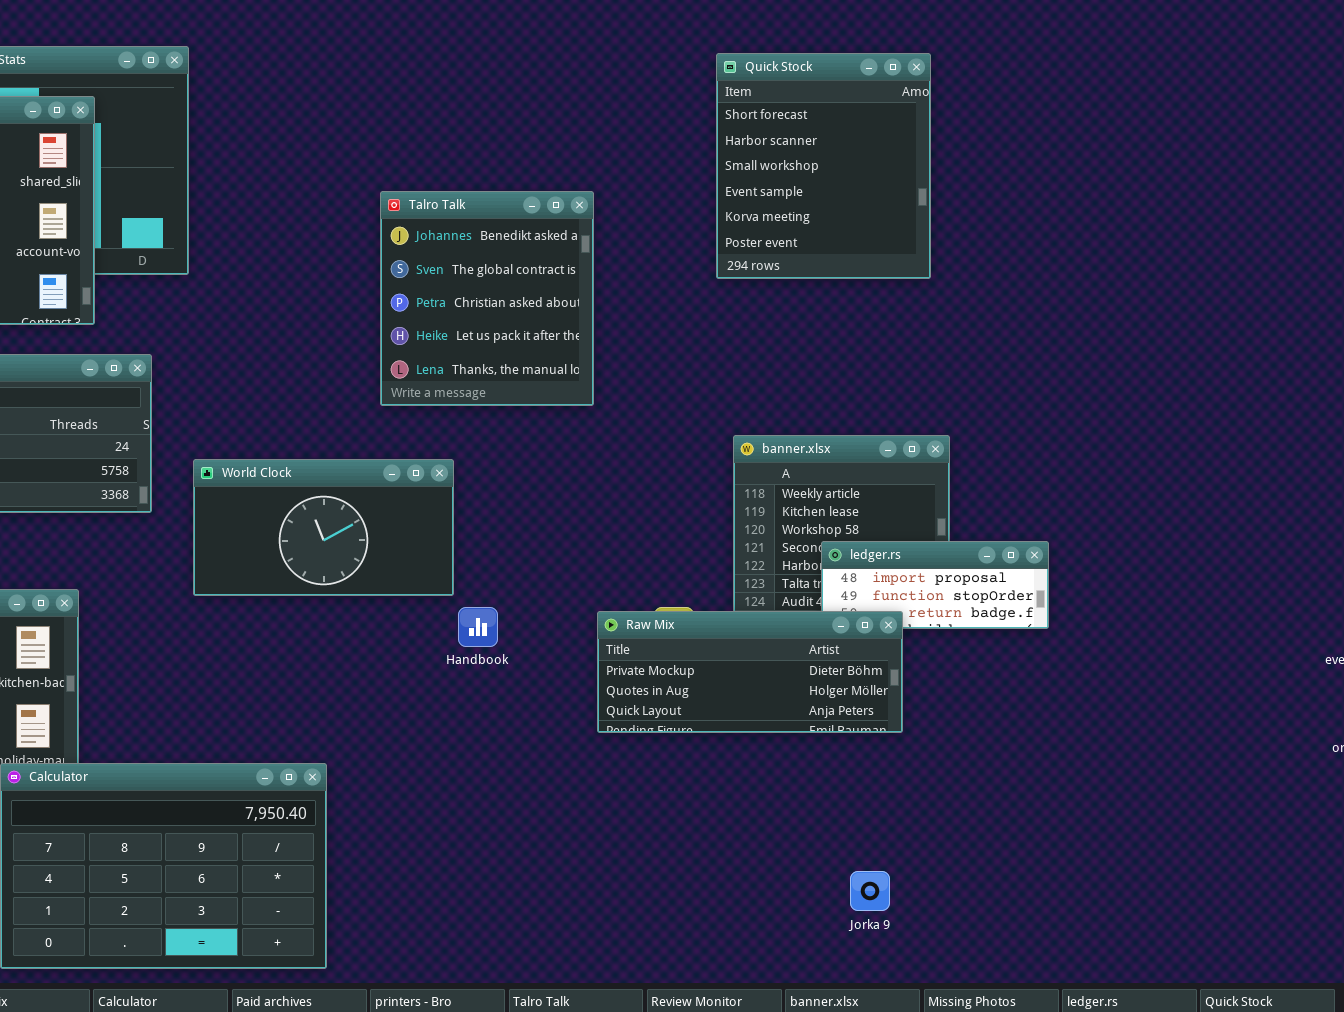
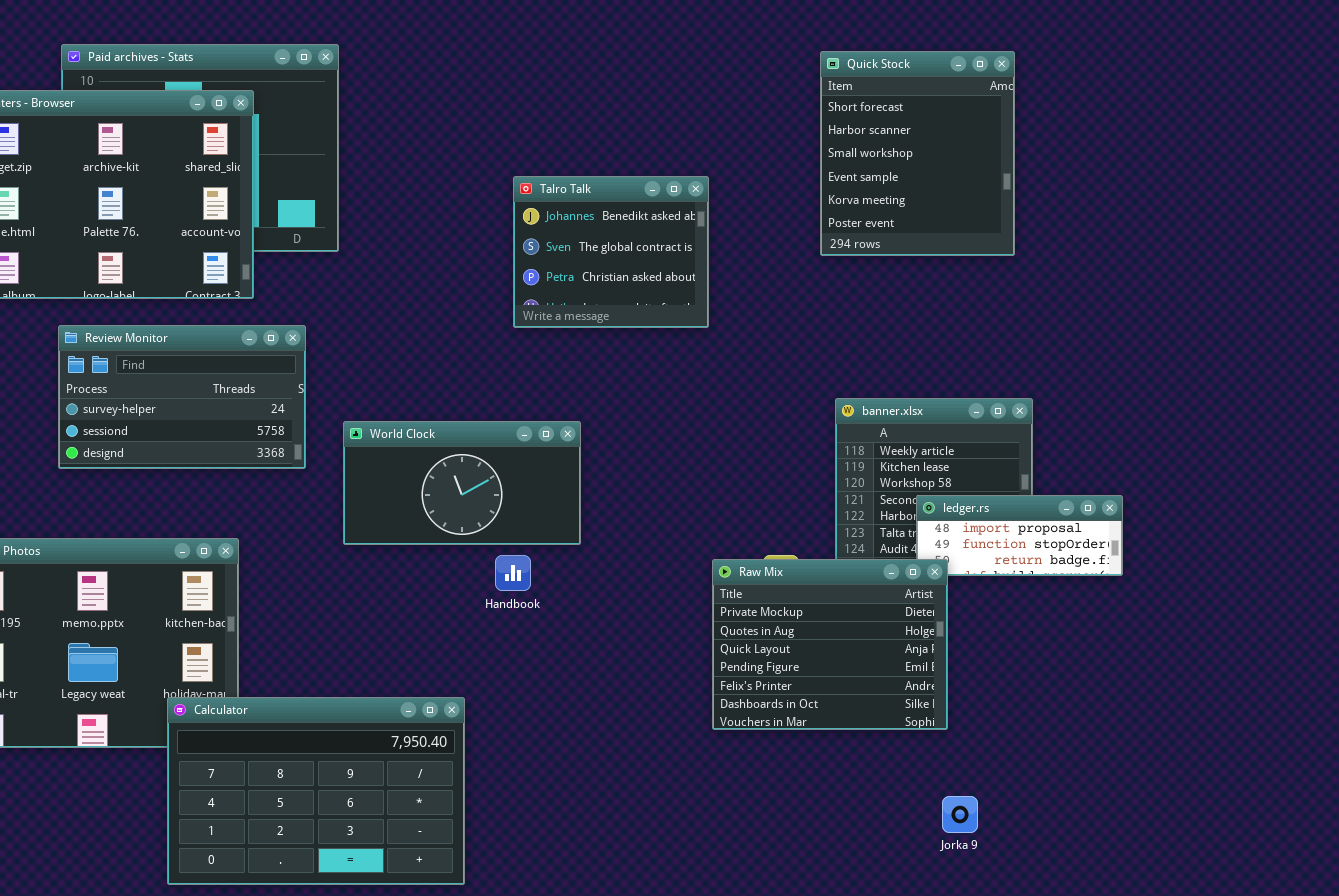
Talro Talk: [380,191,594,406] -> [513,176,709,328], resized
Handbook: [458,607,498,647] -> [495,555,531,591], moved
Raw Mix: [597,611,903,733] -> [712,559,948,730], resized

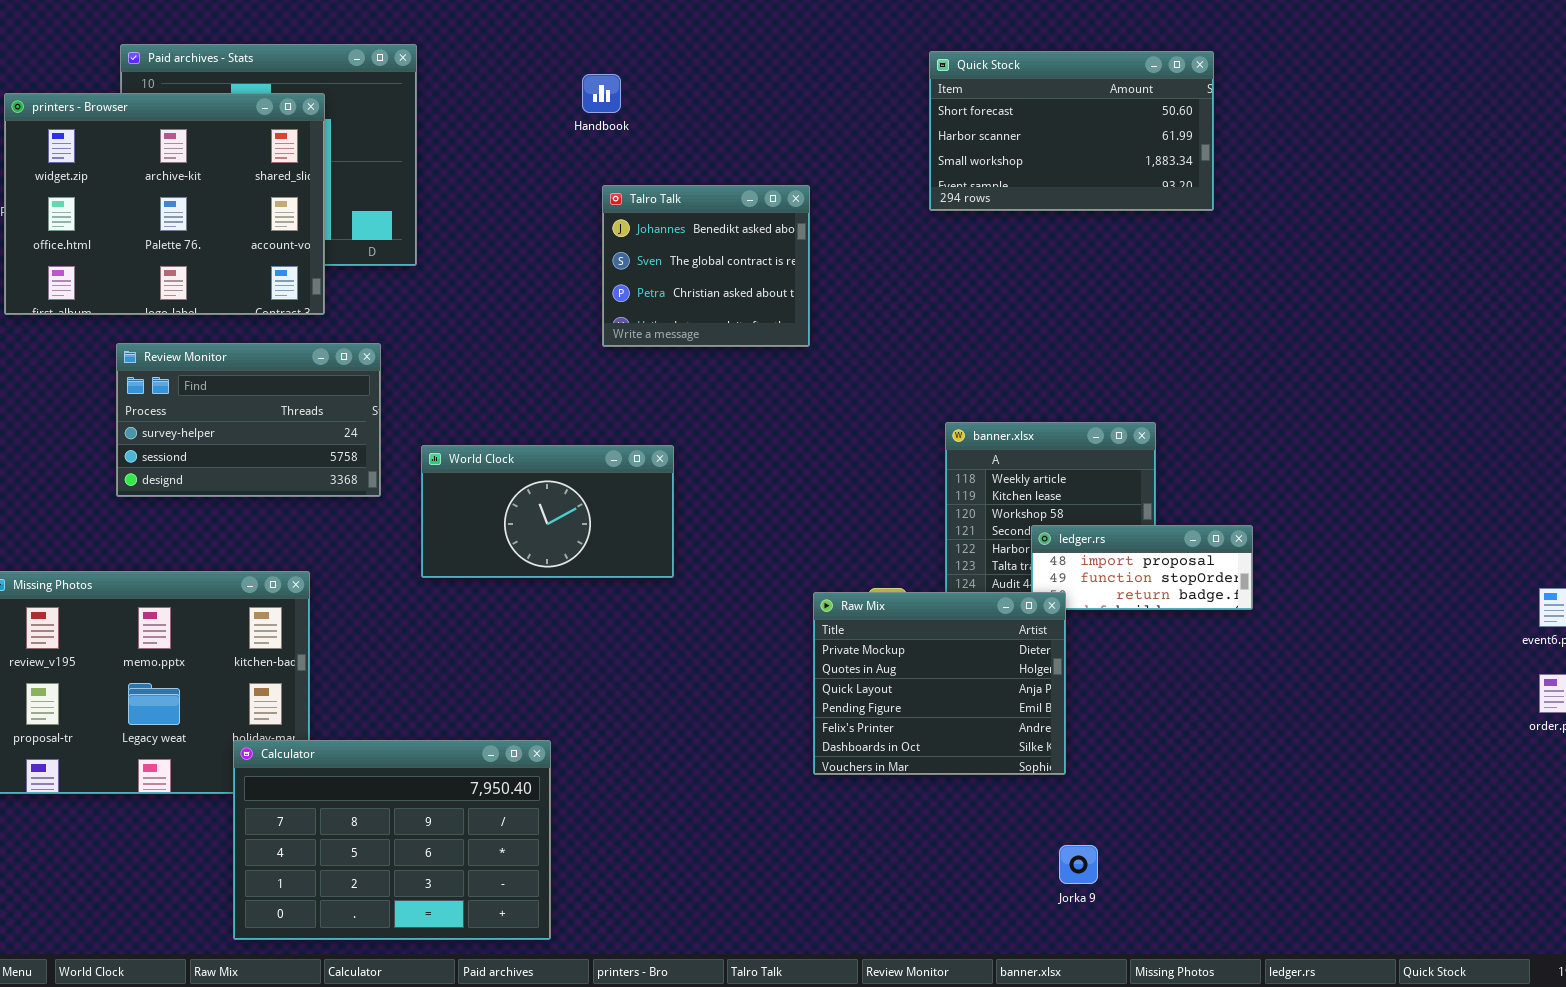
Quick Stock: [820,51,1015,256] -> [929,51,1214,211], resized
Handbook: [495,555,531,591] -> [582,74,621,113], moved

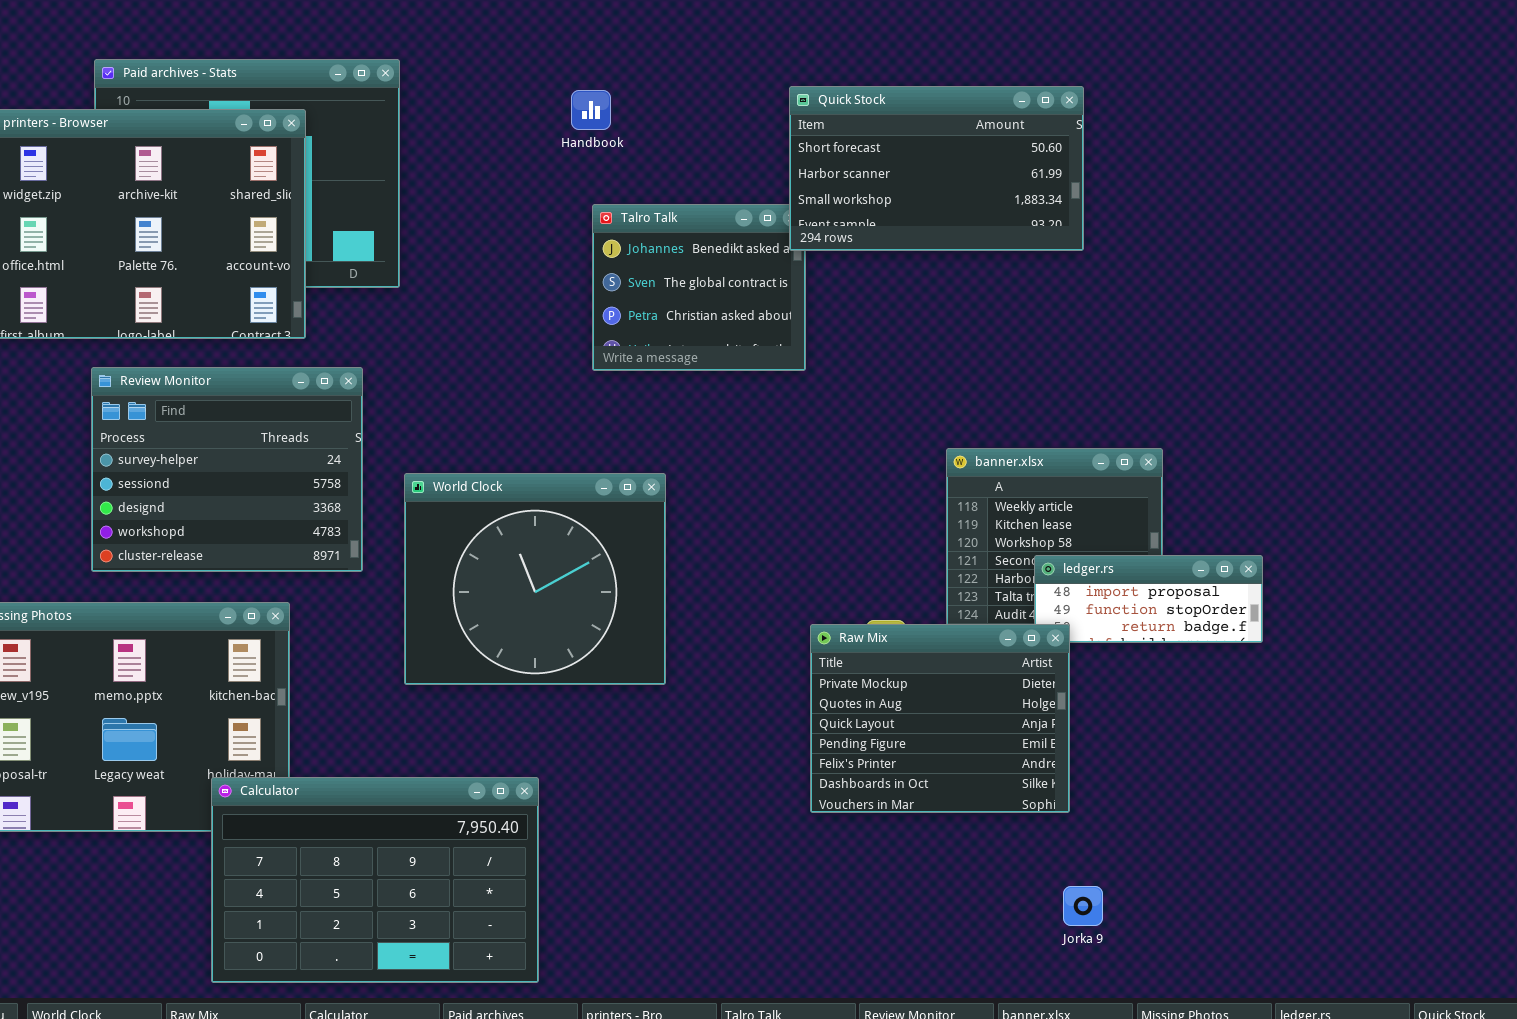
Quick Stock: [929,51,1214,211] -> [789,86,1084,251], moved
Review Monitor: [116,343,381,497] -> [91,367,363,572], resized
World Clock: [421,445,674,578] -> [404,473,666,685], resized

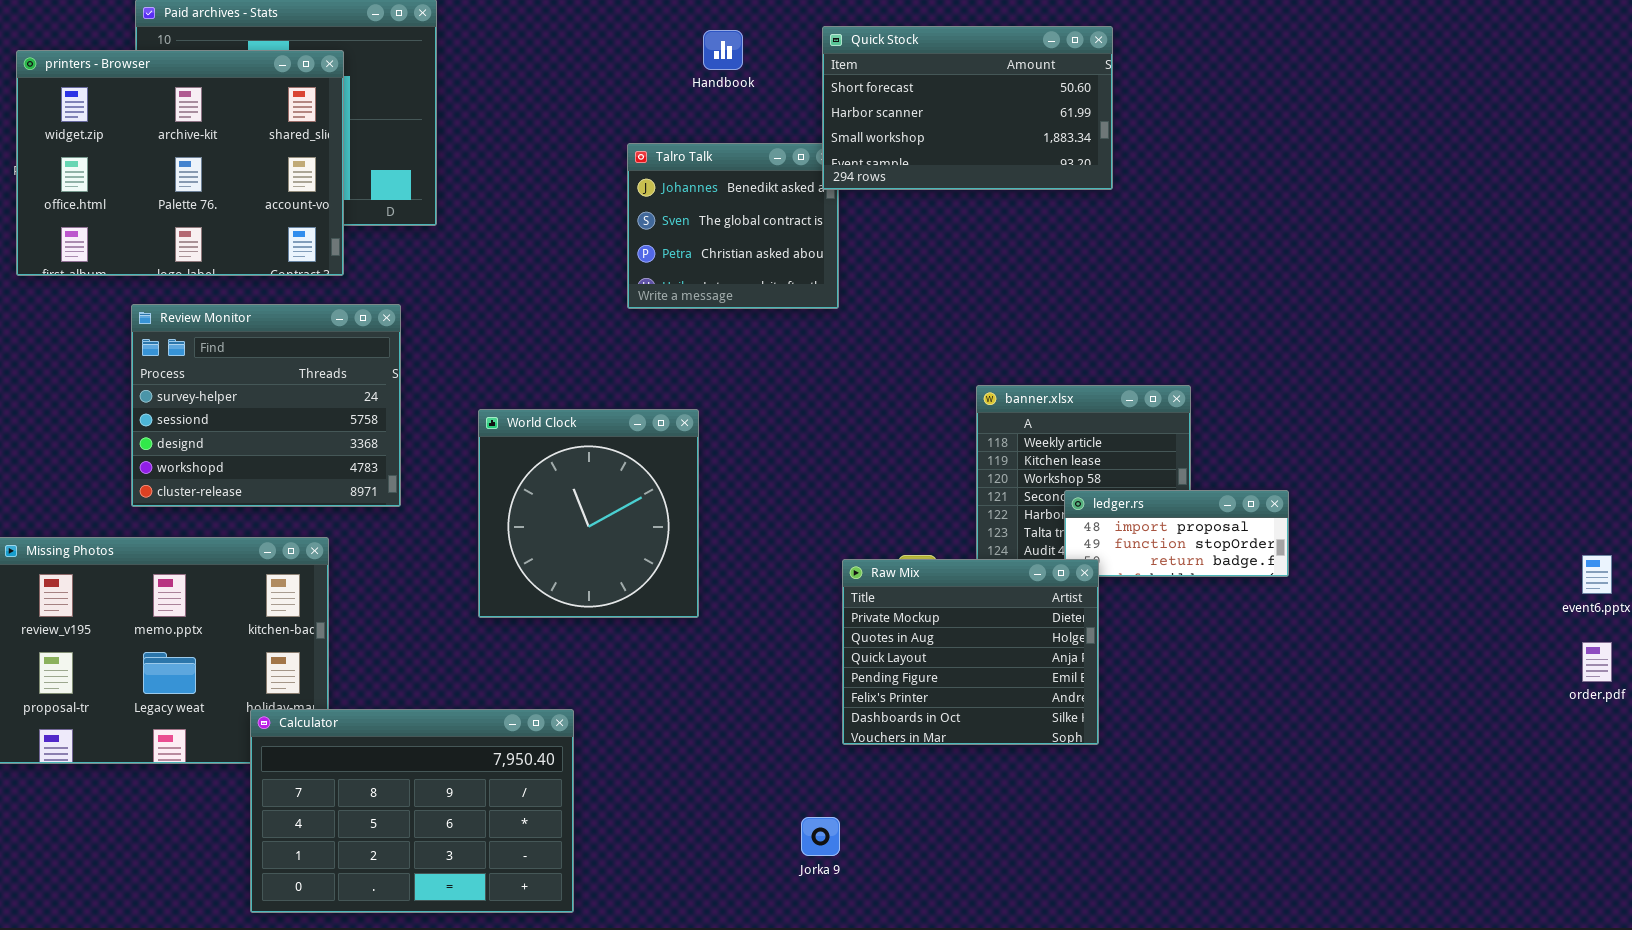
Handbook: [571,90,611,130] -> [703,30,743,70], moved
World Clock: [404,473,666,685] -> [478,409,699,618], resized
Jorka 9: [1063,886,1103,926] -> [801,817,840,856], moved

